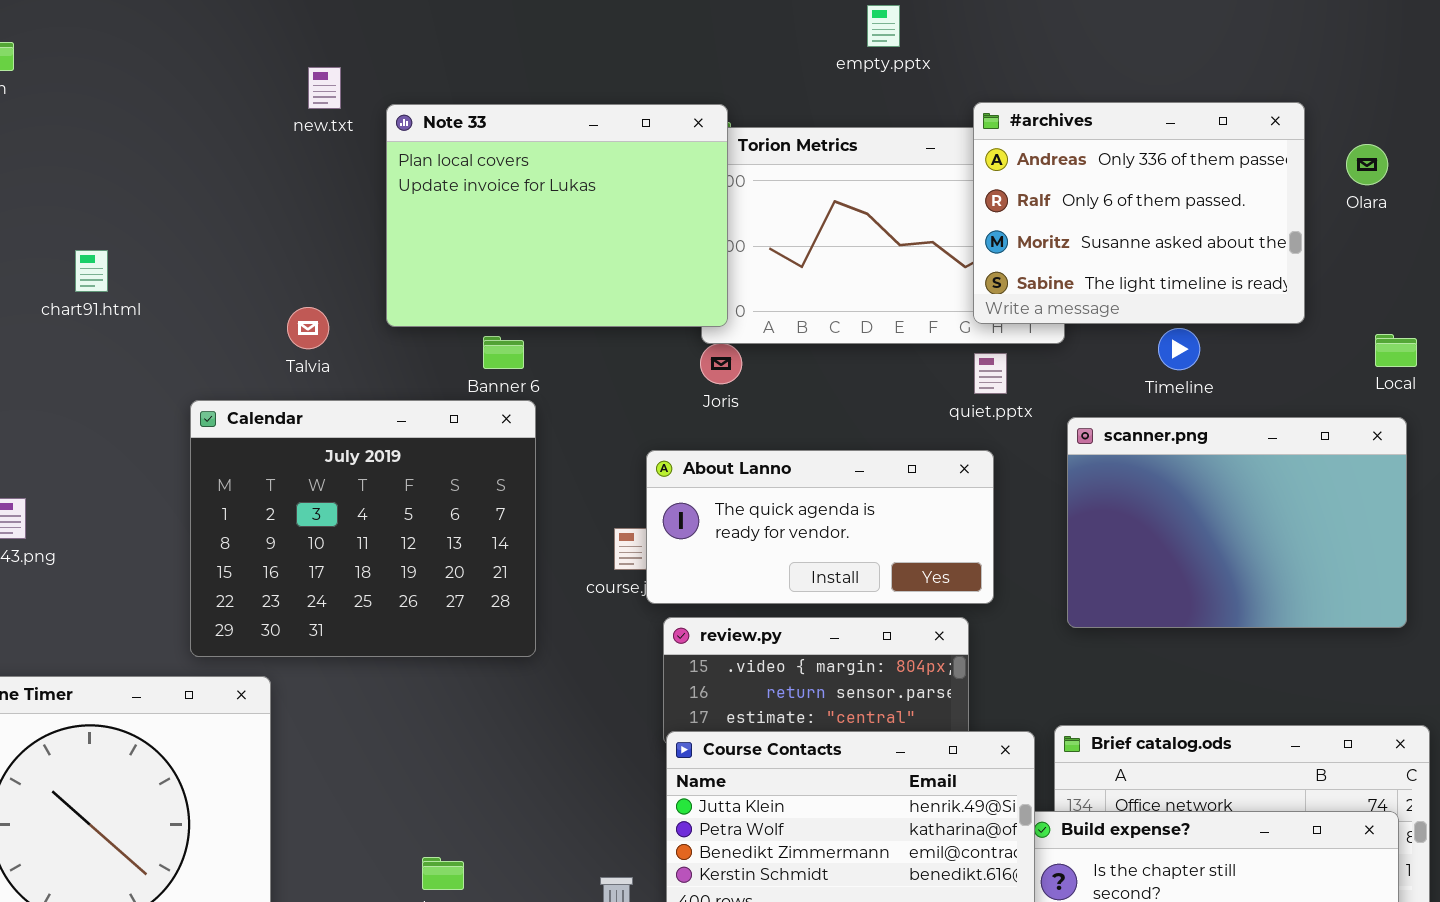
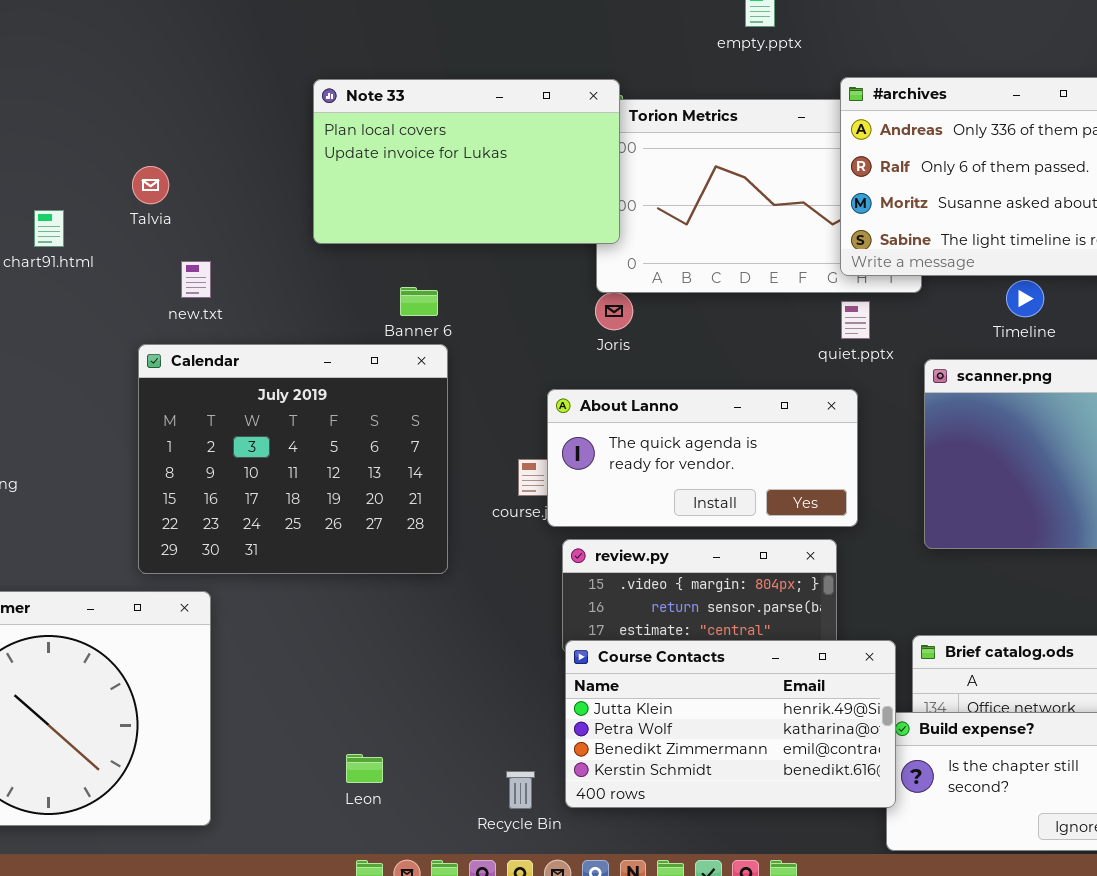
new.txt: [308,67,341,109] -> [181,261,211,298], moved
Note 33: [386,104,728,327] -> [313,79,620,244], resized
Talvia: [287,307,329,349] -> [132,166,169,204], moved

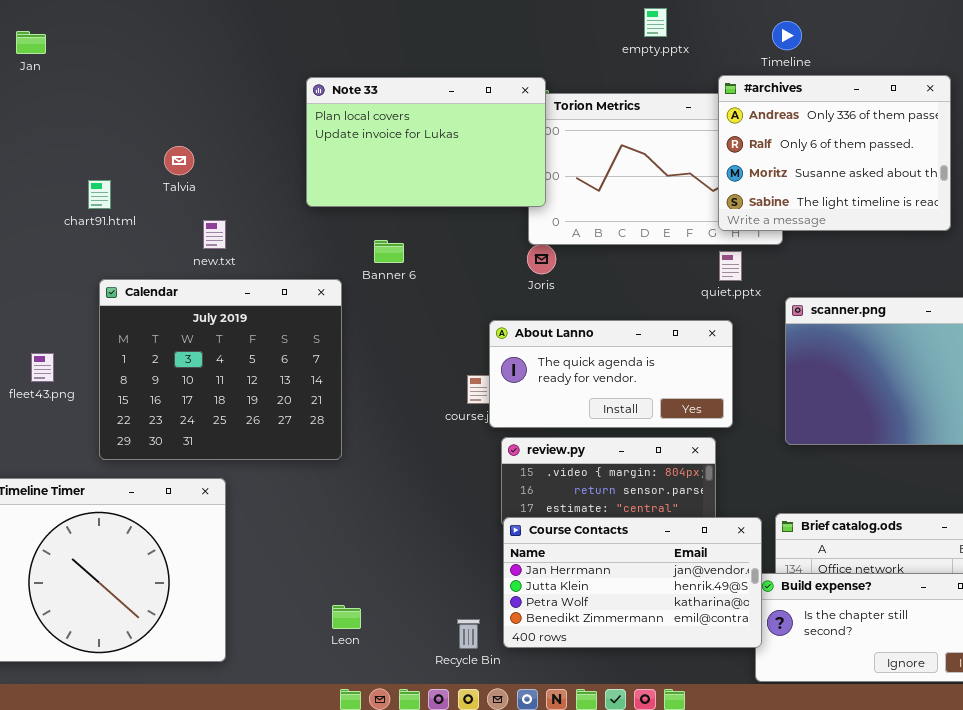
Timeline: [1006,280,1044,317] -> [772,21,802,50], moved
Calendar: [138,344,448,574] -> [99,279,342,460], moved
Course Contacts: [565,640,896,808] -> [503,517,762,648], scrolled up 1 row

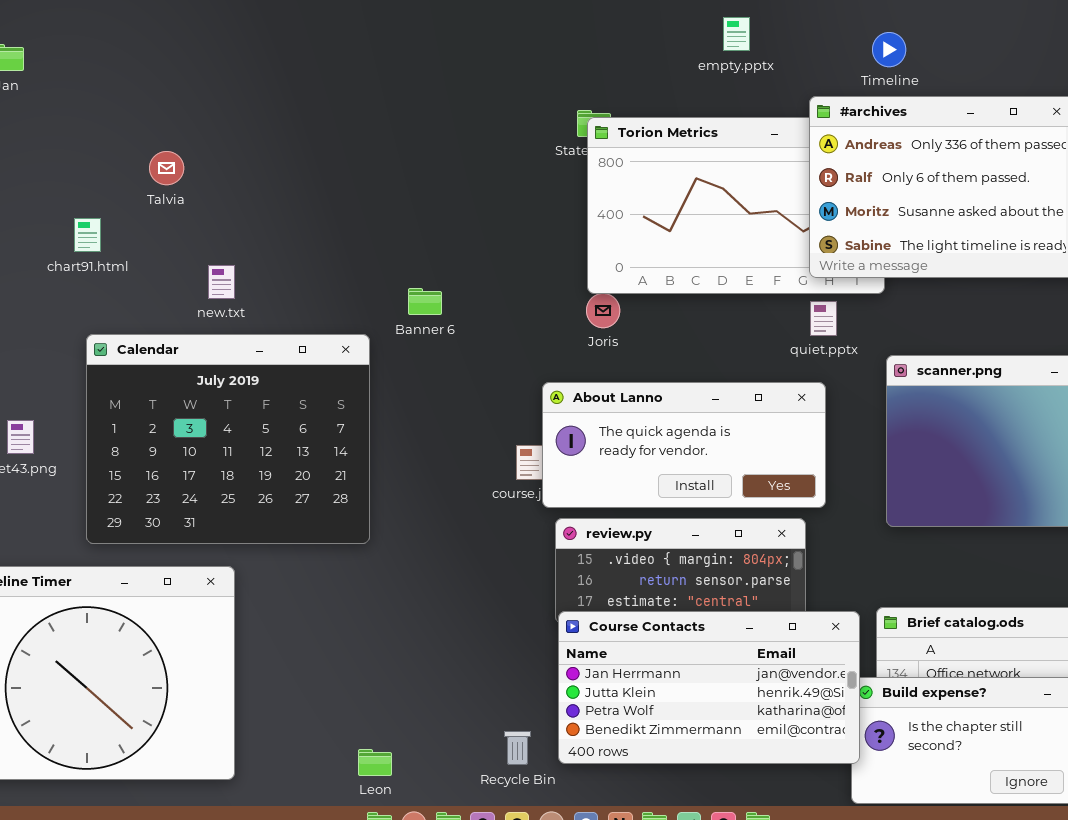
Note 33: [306,77,546,207] -> none, closed
Talvia: [164,146,194,175] -> [149,151,184,185], moved
Leon: [332,605,361,629] -> [358,749,392,776], moved

